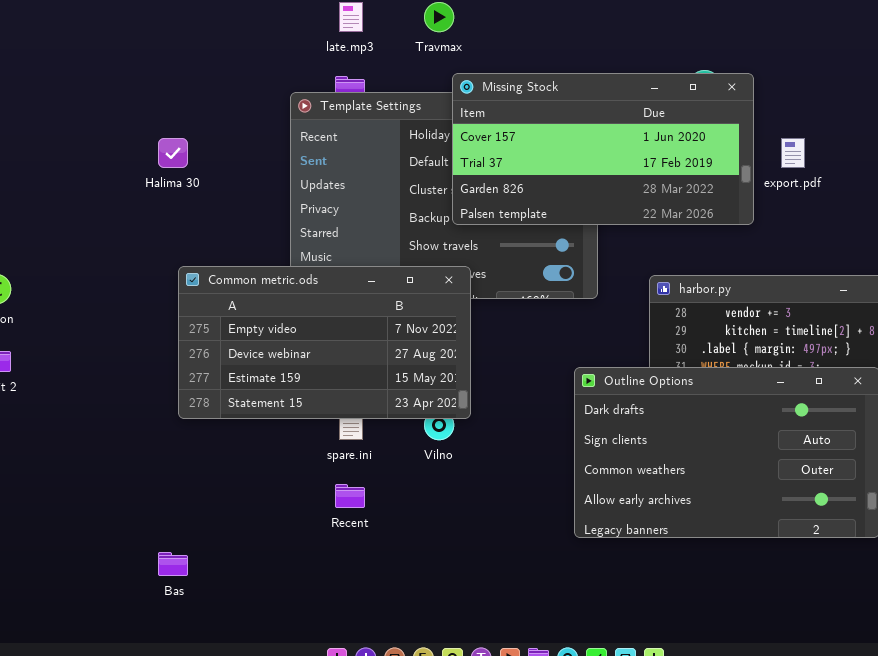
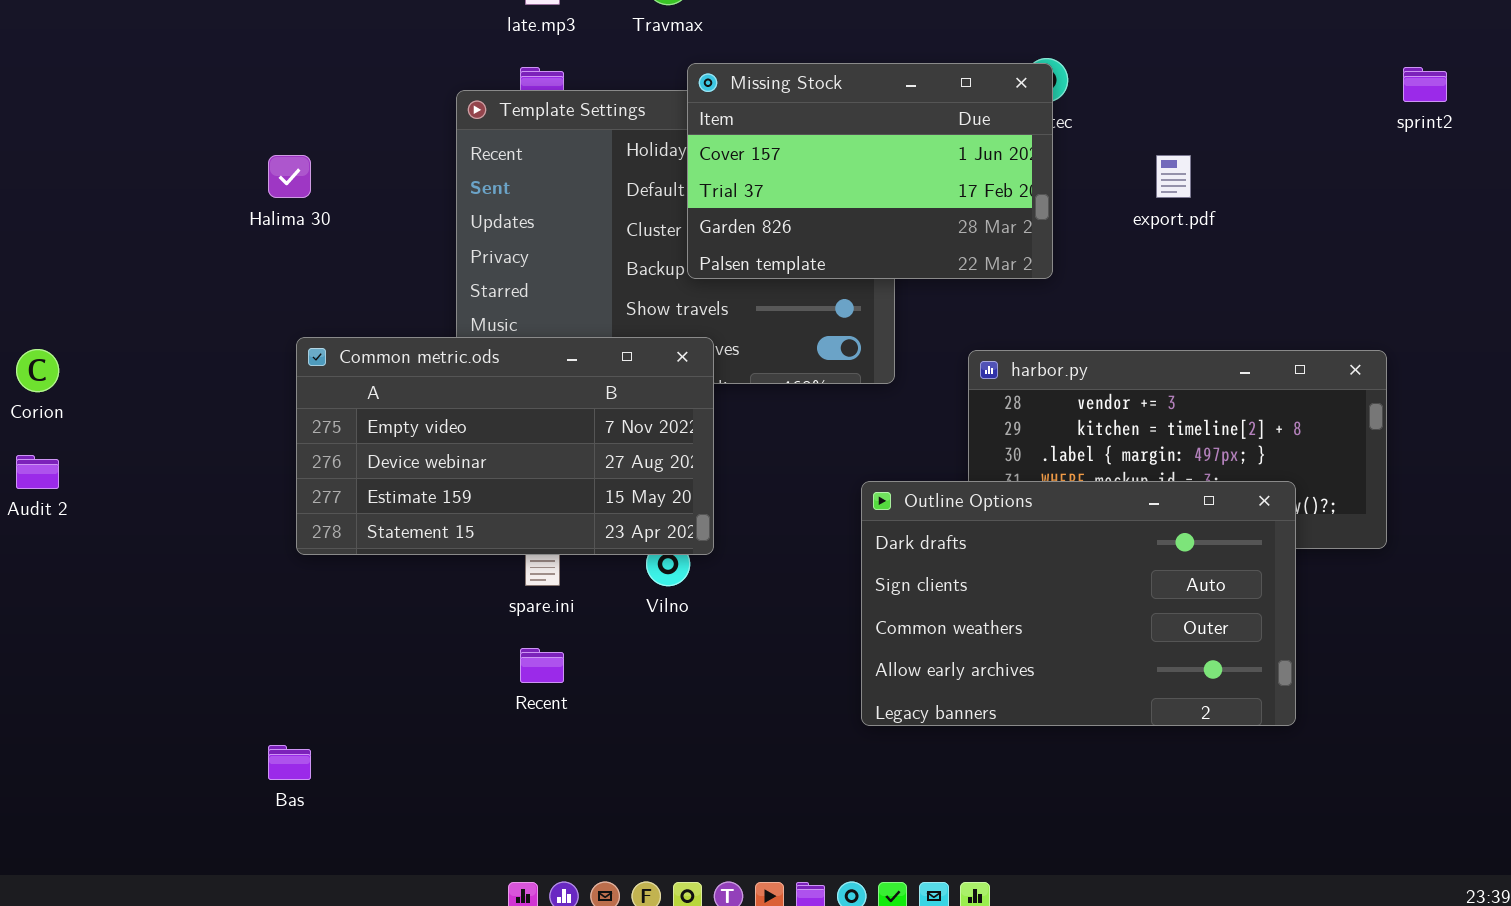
Missing Stock: [452,73,754,225] -> [687,63,1053,279], resized

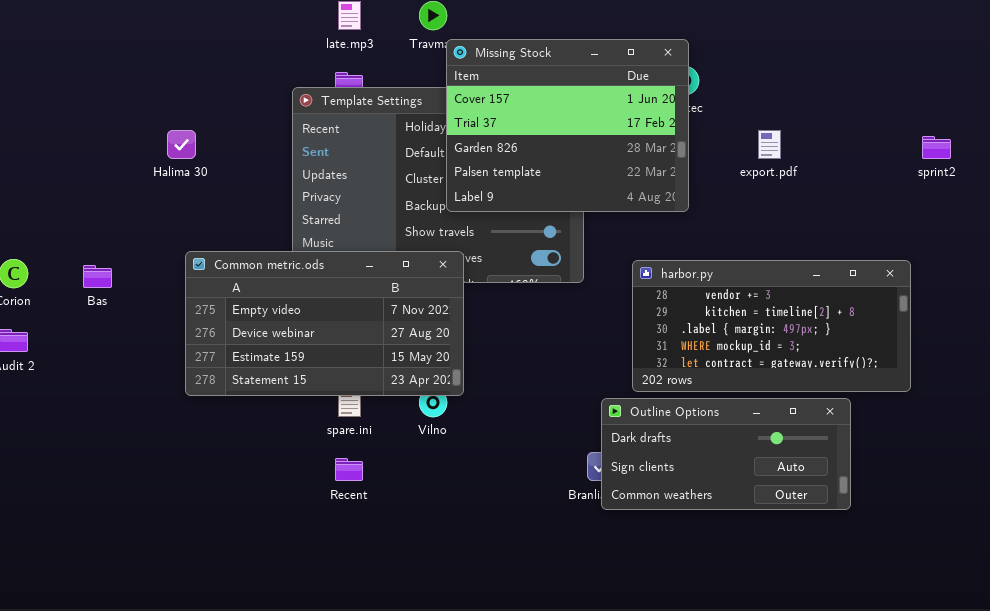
Missing Stock: [687,63,1053,279] -> [446,39,689,212], resized
sprint2: [1403,67,1447,102] -> [922,136,951,159], moved
Outline Options: [861,481,1296,726] -> [601,398,851,510], resized
Bas: [268,745,311,780] -> [83,265,112,288], moved

